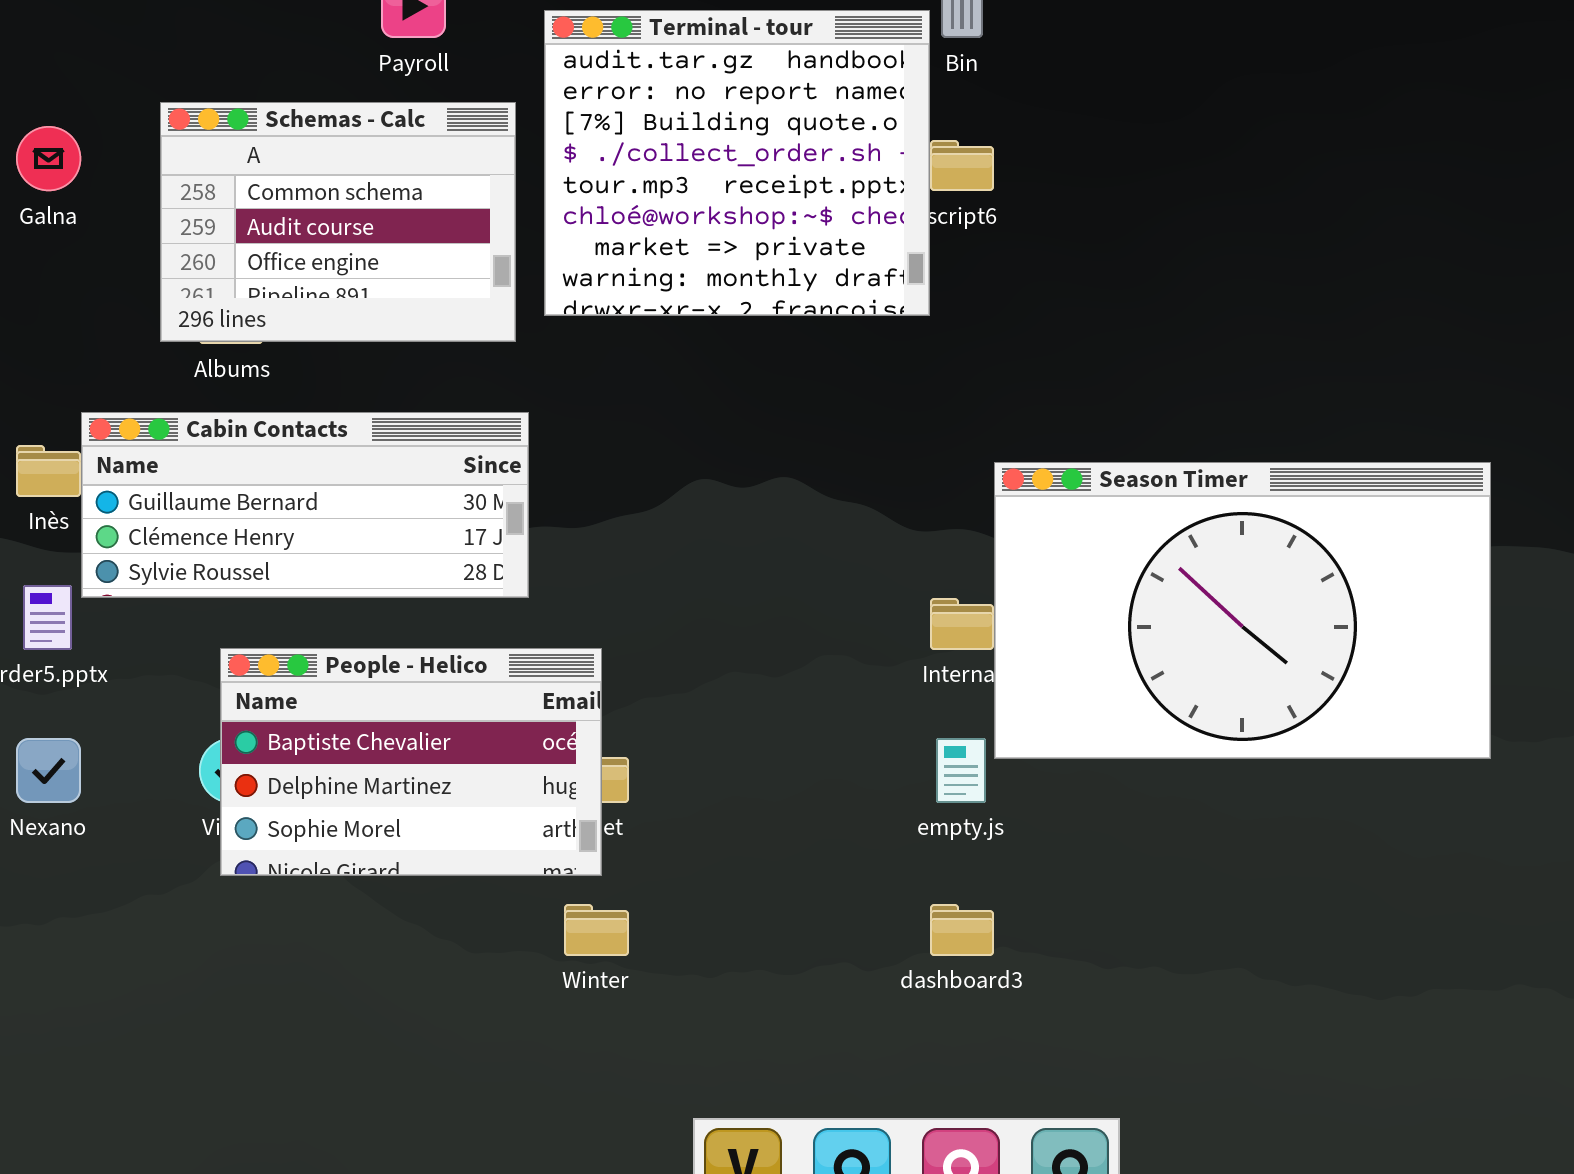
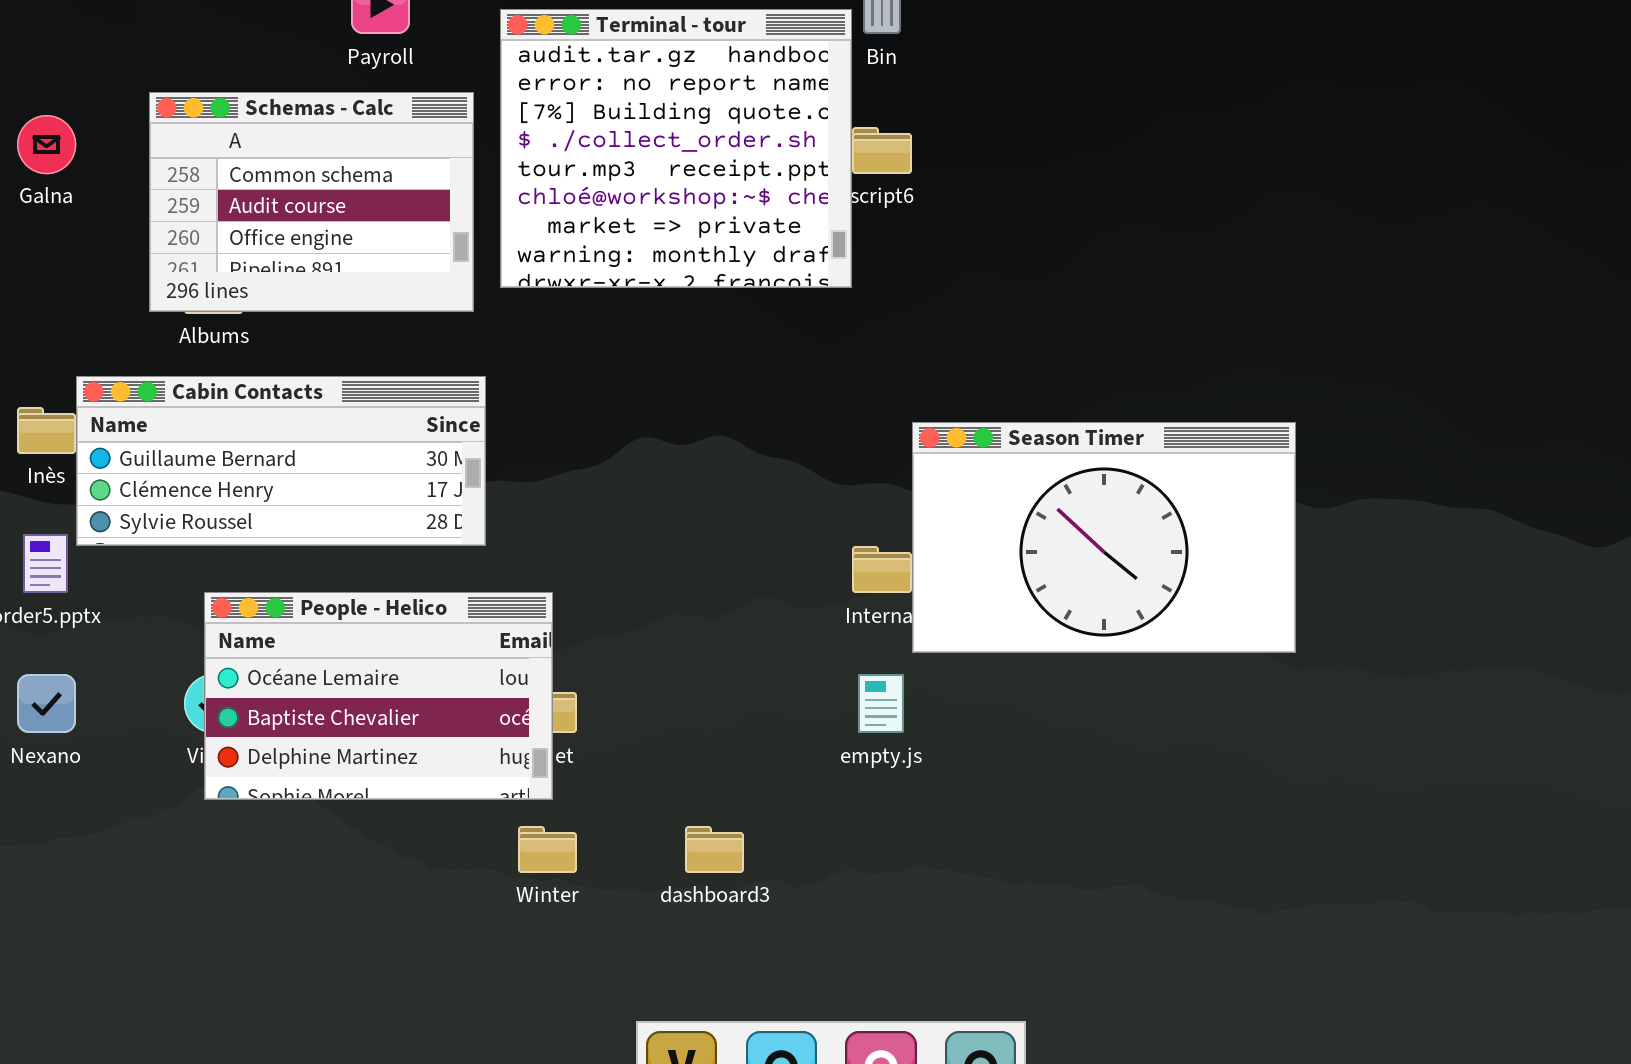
Season Timer: [994,462,1491,759] -> [912,422,1296,653], resized
People - Helico: [220,648,602,876] -> [204,592,553,800], scrolled up 1 row
dashboard3: [930,904,994,956] -> [685,826,744,873], moved

